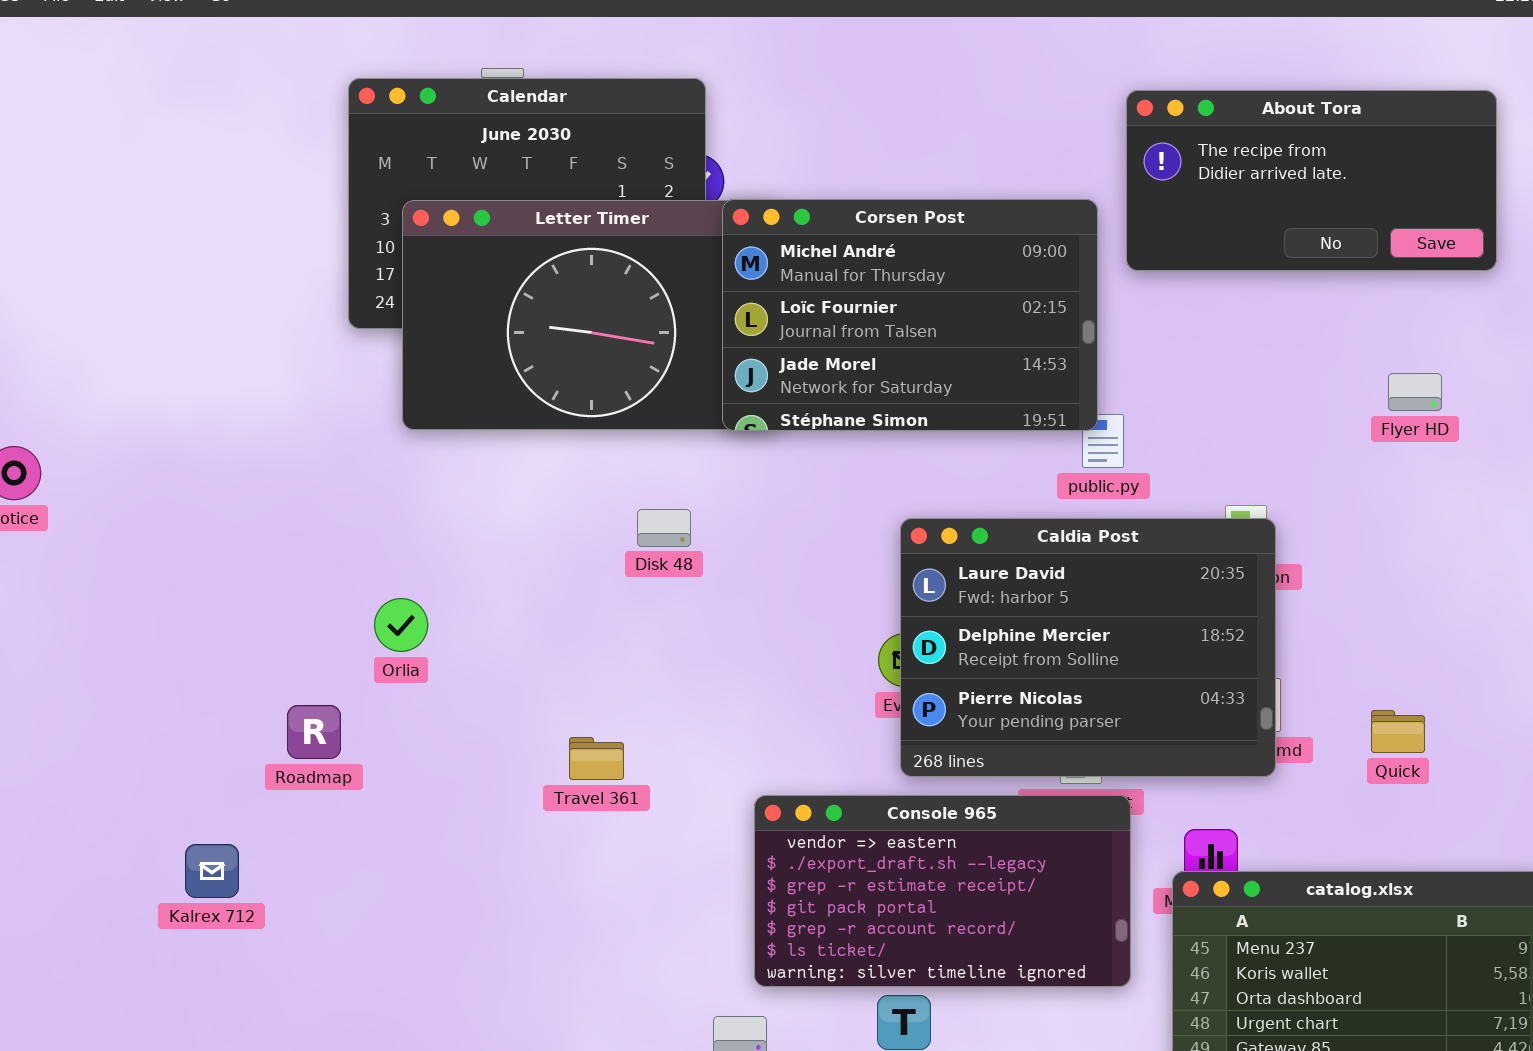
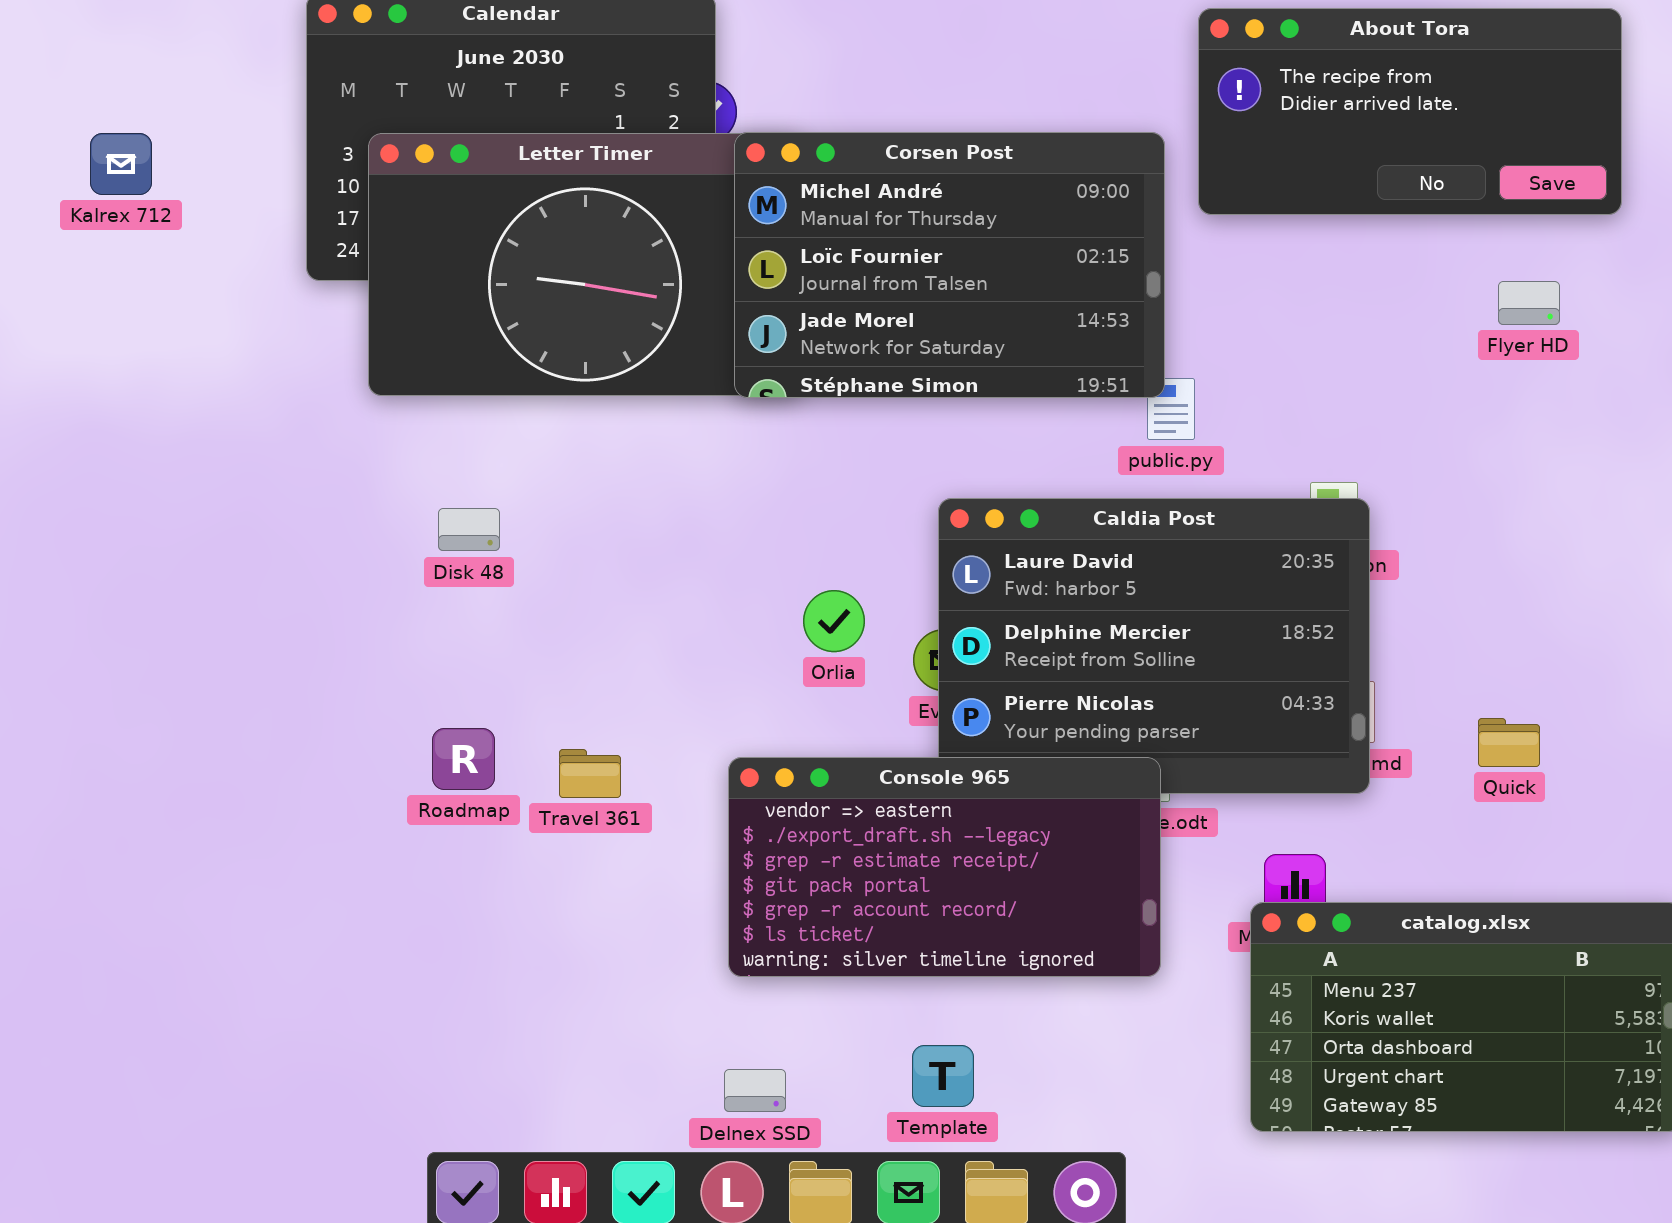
Flyer HD: [1388,373,1442,411] -> [1498,281,1560,325], moved
Disk 48: [637,509,691,547] -> [438,508,500,551], moved
Orlia: [374,598,428,652] -> [803,590,865,652], moved
Roadmap: [287,705,341,759] -> [432,728,495,790], moved
Console 965: [754,795,1131,987] -> [728,757,1161,977], moved
Kalrex 712: [185,844,239,898] -> [90,133,152,195], moved

